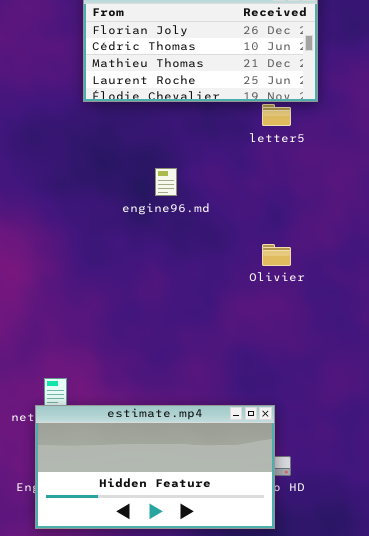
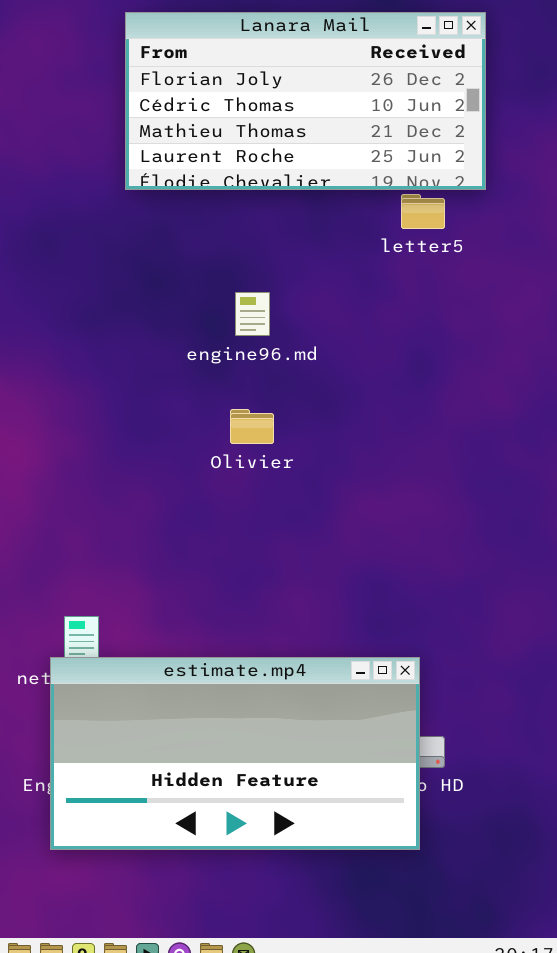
Olivier: [262,244,291,266] -> [230,409,274,444], moved

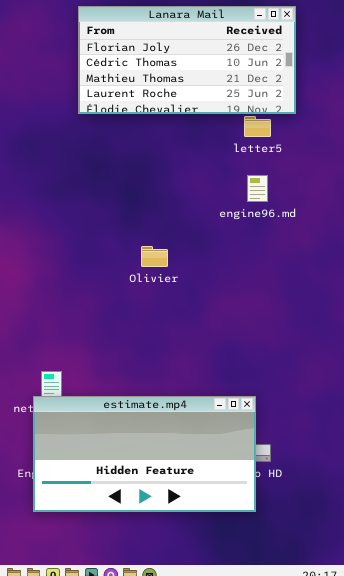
engine96.md: [235,292,270,336] -> [247,175,268,202], moved

